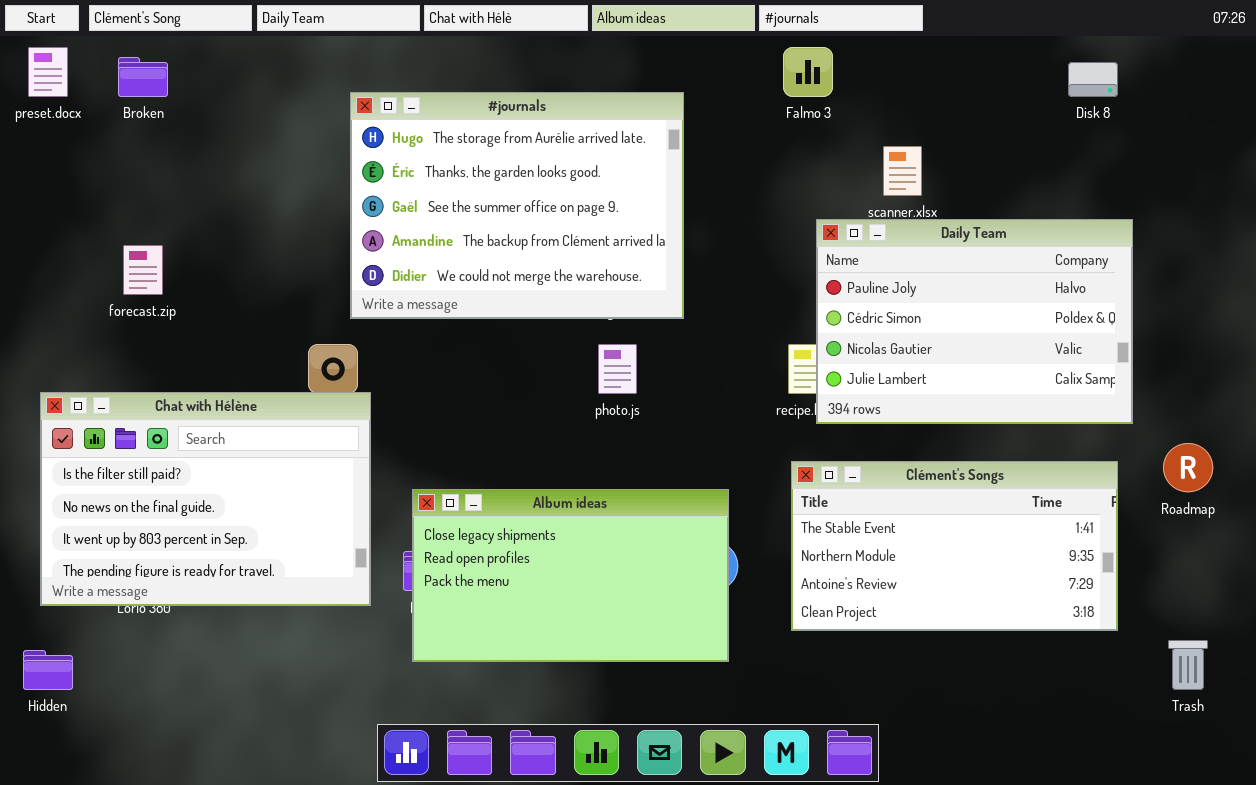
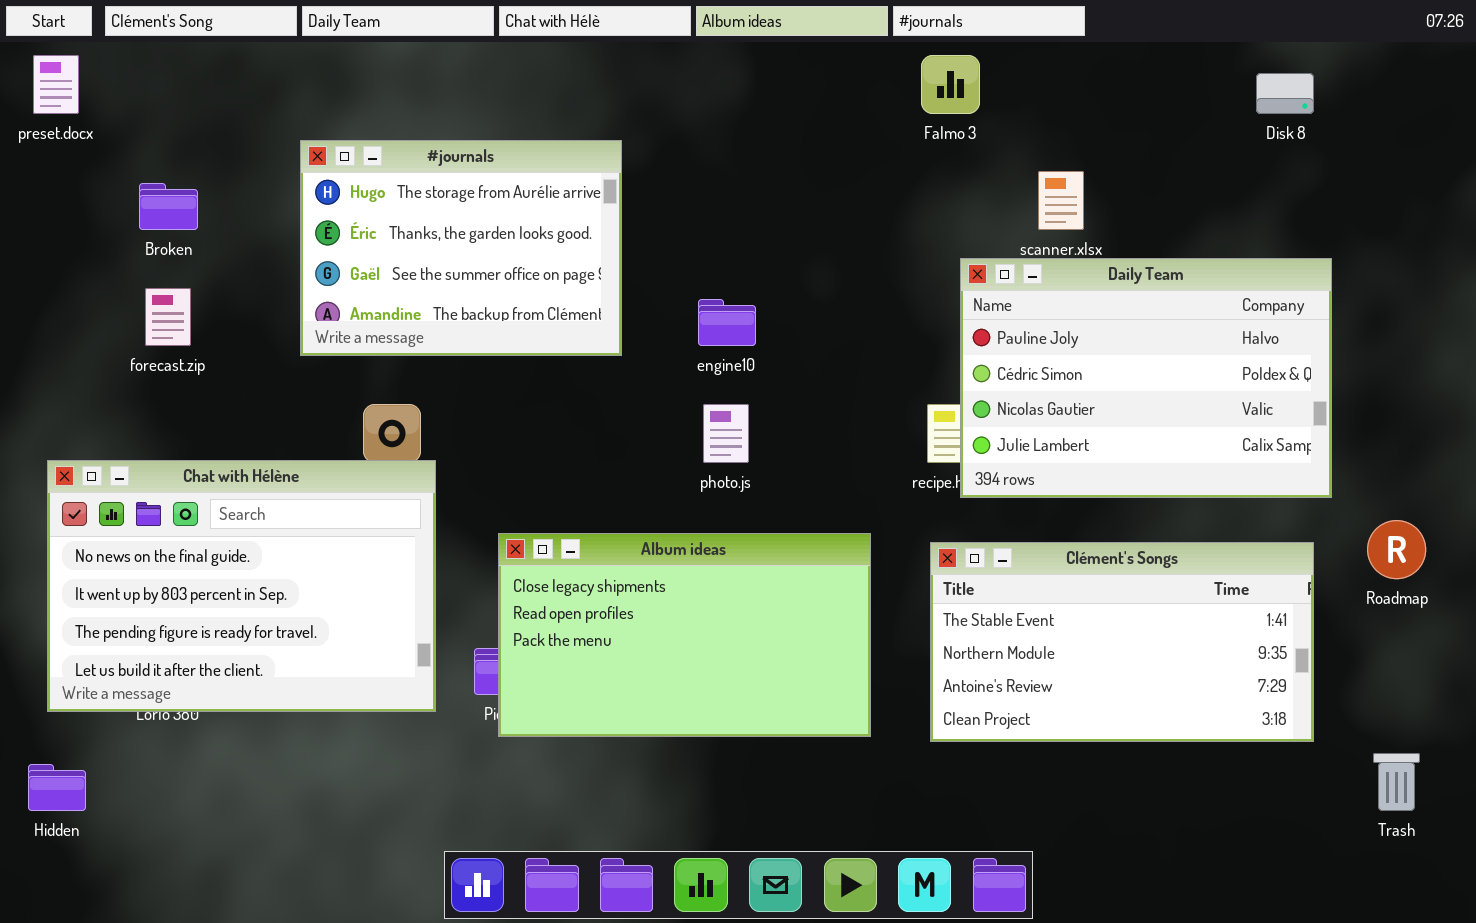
Broken: [118,57,168,97] -> [139,183,198,230], moved
#journals: [350,92,684,319] -> [300,140,622,356], moved, resized
Chat with Hélène: [40,392,371,606] -> [47,460,436,712], scrolled down 1 row
Album ideas: [412,489,729,662] -> [498,533,871,737], moved

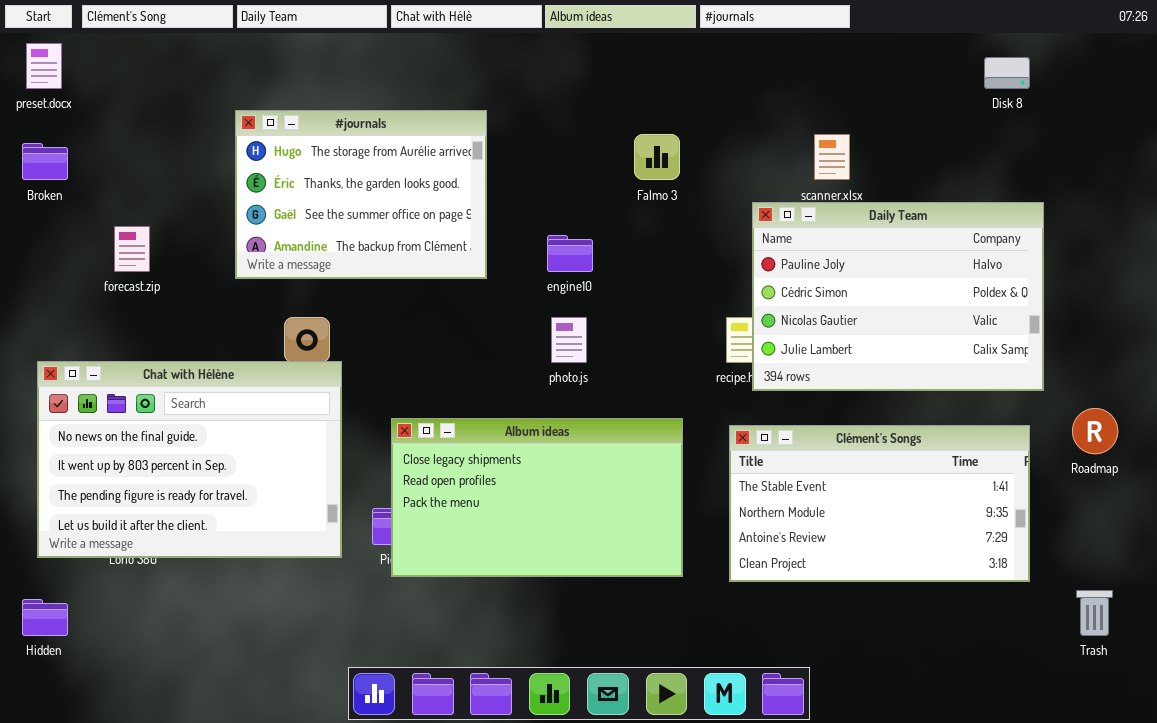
Falmo 3: [921,55,980,114] -> [634,134,680,180], moved
Broken: [139,183,198,230] -> [22,143,68,180], moved

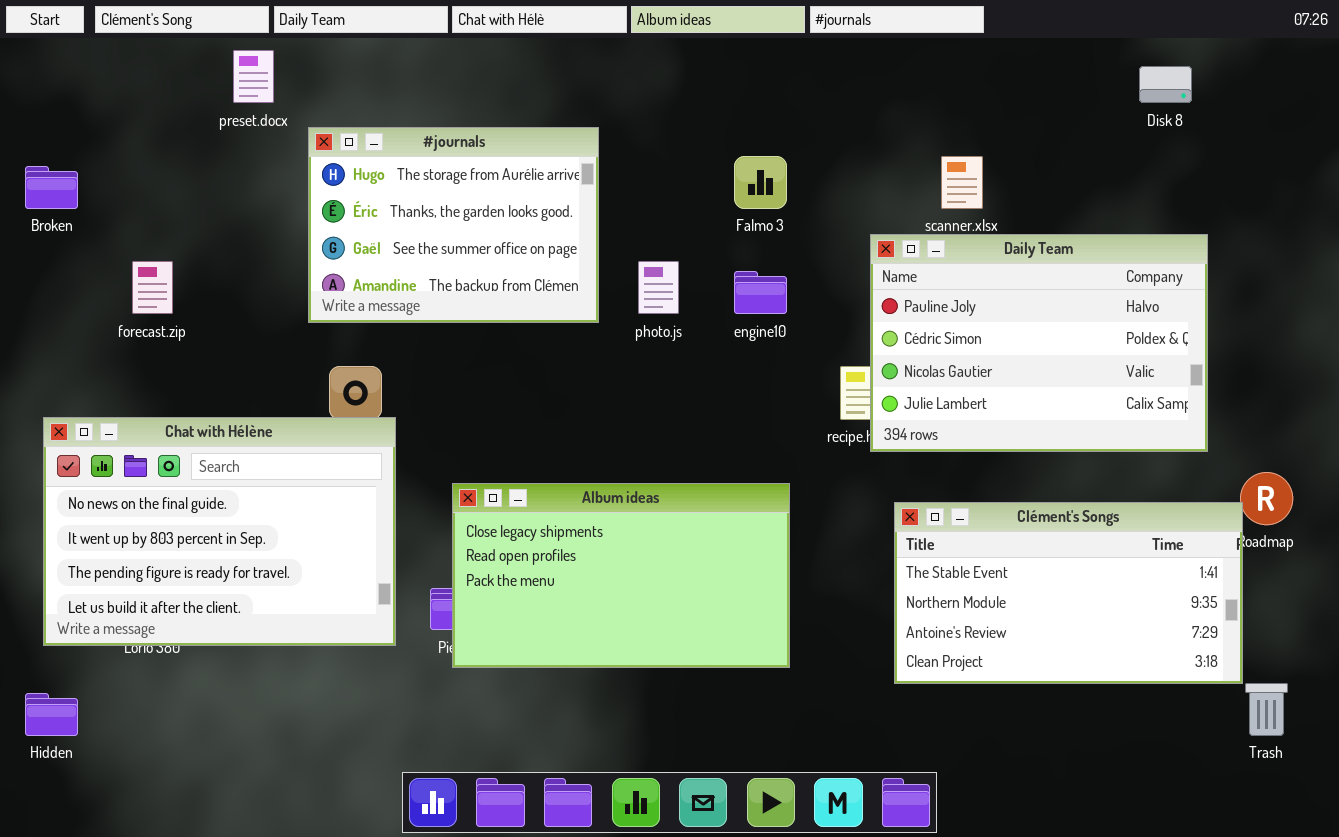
preset.docx: [26,43,62,89] -> [233,50,274,103], moved
#journals: [235,110,487,279] -> [308,127,599,323], moved
engine10: [547,235,593,272] -> [734,271,787,314], moved
photo.js: [551,317,587,363] -> [638,261,679,314], moved
Clément's Songs: [729,425,1030,582] -> [894,502,1243,684], moved

